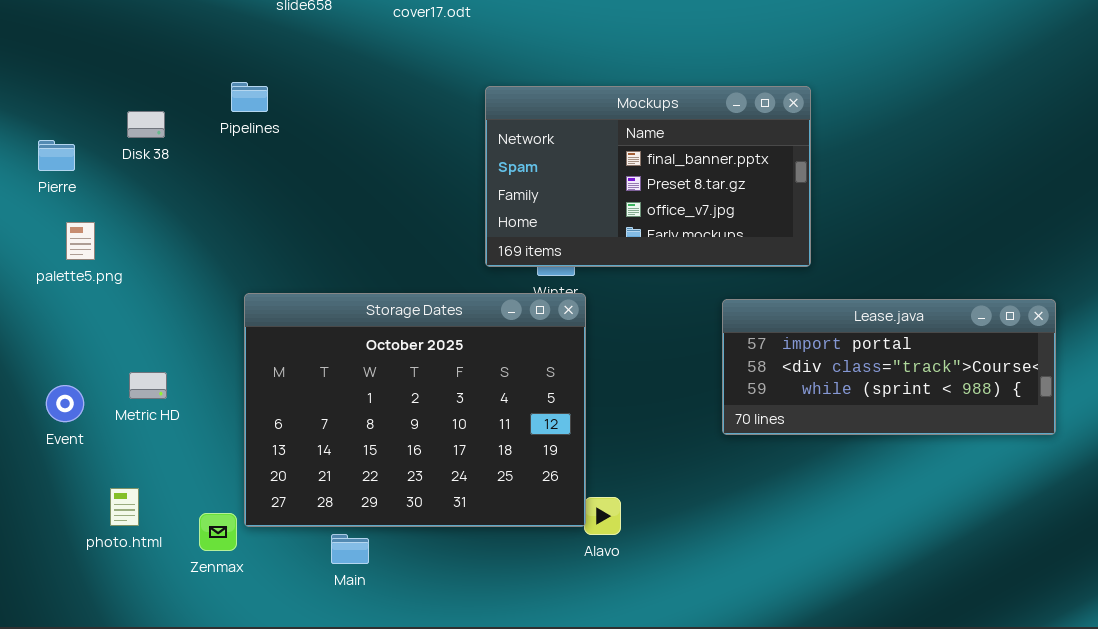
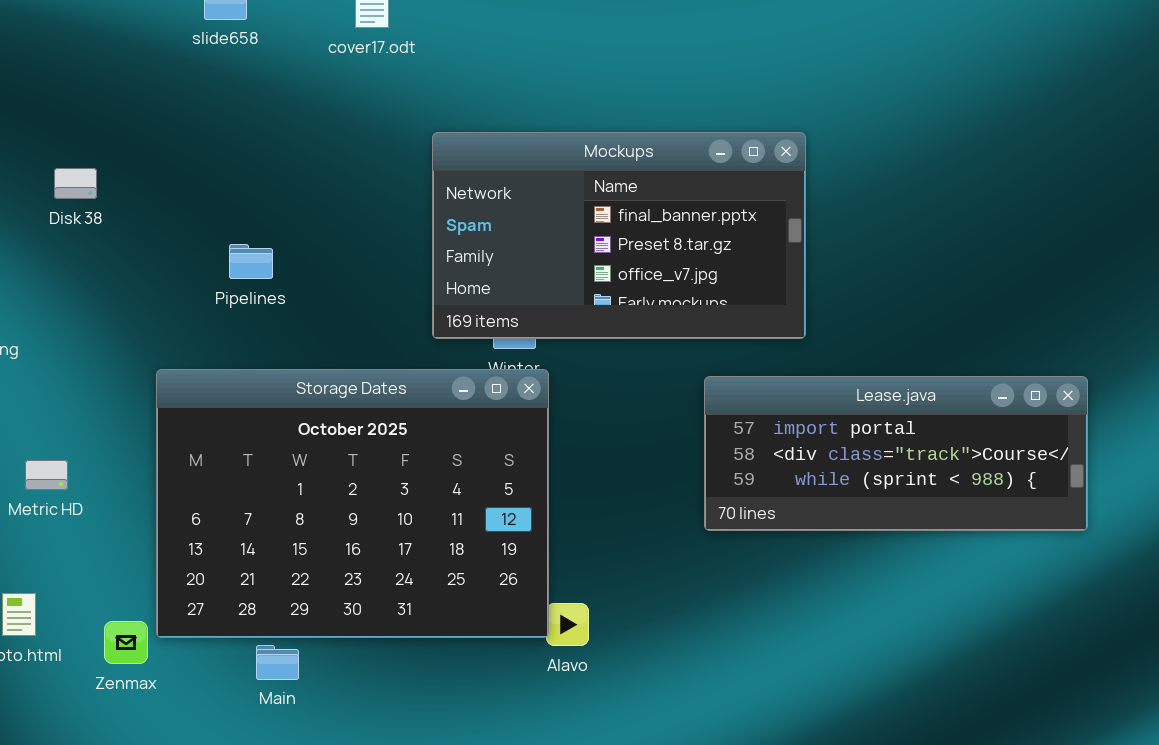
Pipelines: [231,82,268,112] -> [229,244,273,279], moved
Disk 38: [127,111,165,138] -> [54,168,97,199], moved

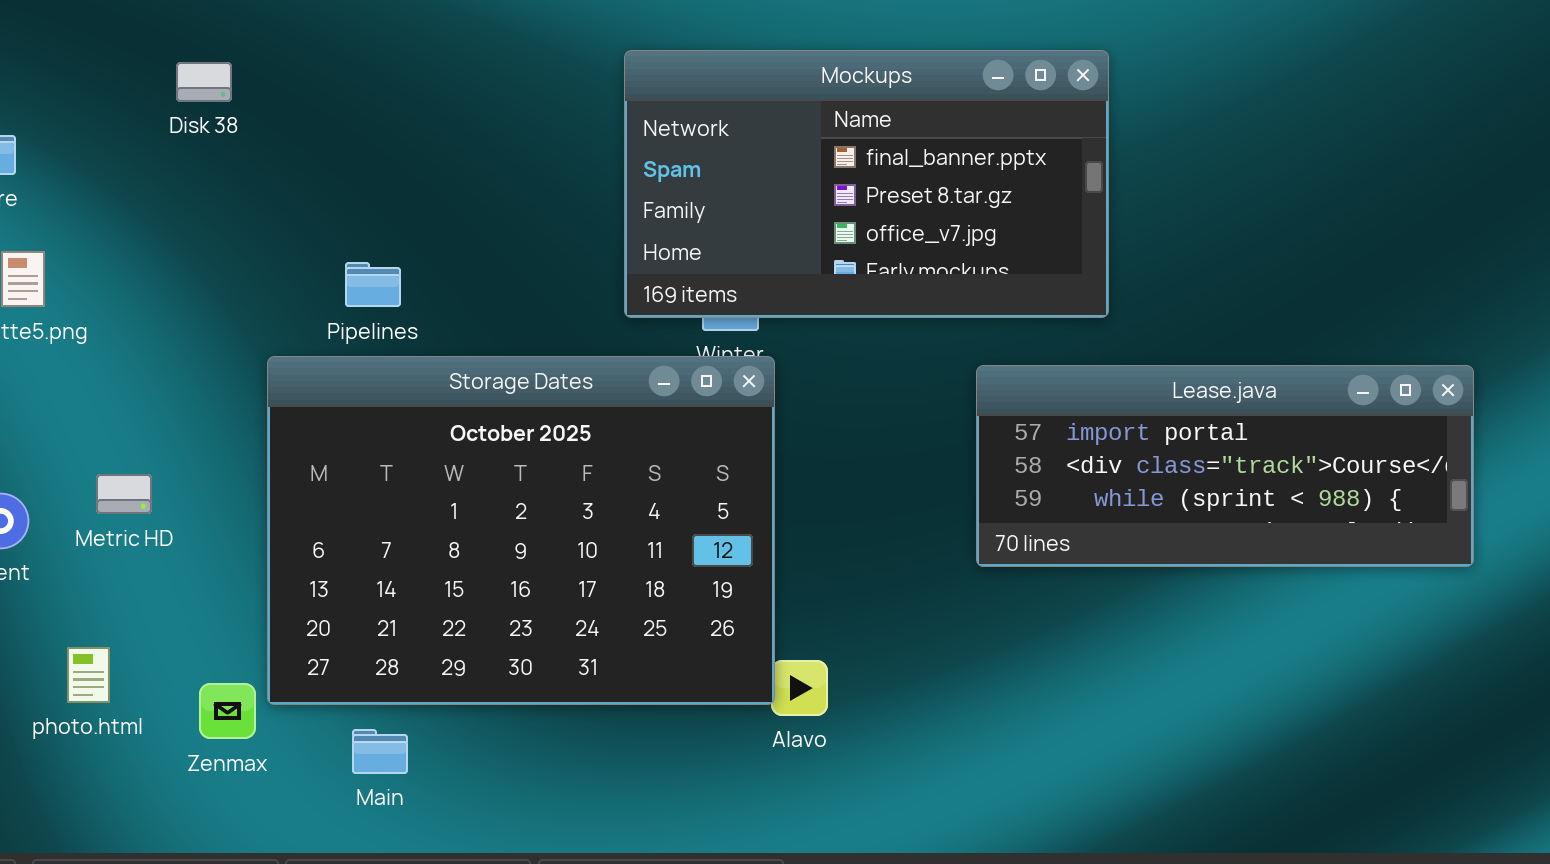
Disk 38: [54,168,97,199] -> [176,62,232,102], moved
Pipelines: [229,244,273,279] -> [345,262,401,307], moved
Main: [256,645,299,680] -> [352,729,408,774], moved

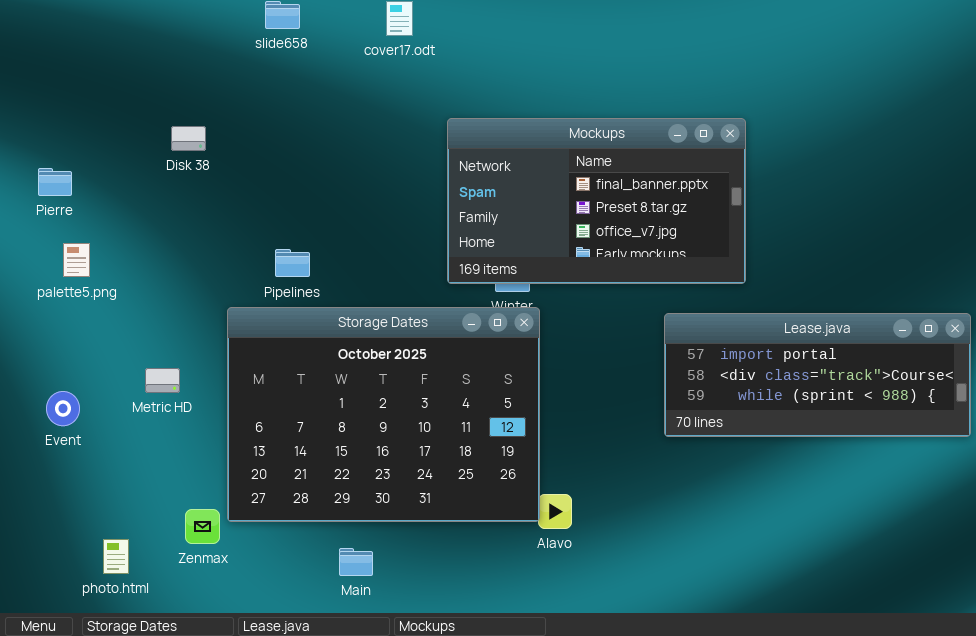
Metric HD: [96,474,152,514] -> [145,368,180,393], moved
photo.html: [67,647,110,703] -> [103,539,129,574], moved
Main: [352,729,408,774] -> [339,548,373,576], moved

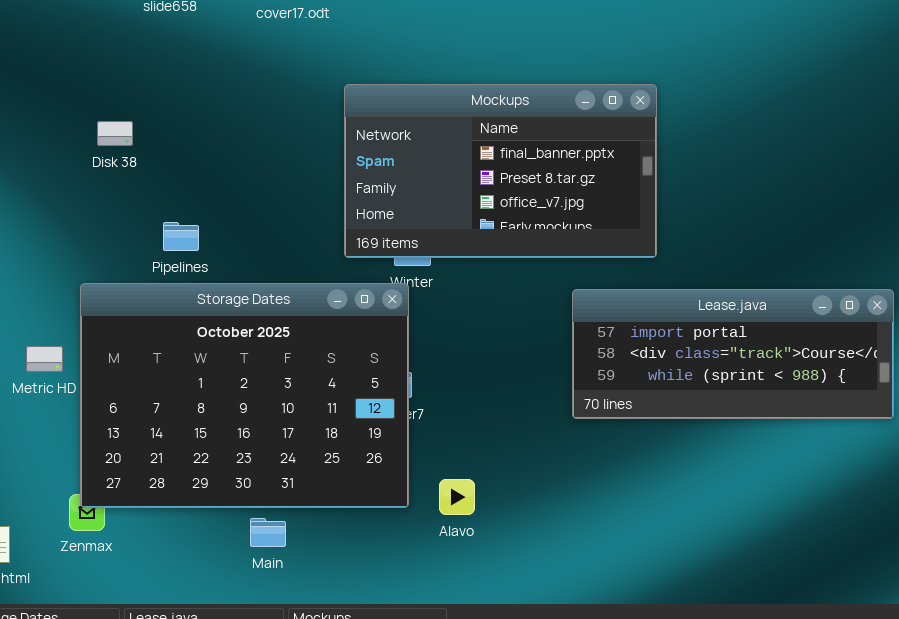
Disk 38: [171,126,206,151] -> [97,121,133,146], moved
Storage Dates: [227,307,540,522] -> [80,283,409,508], moved
Main: [339,548,373,576] -> [250,518,286,547], moved

